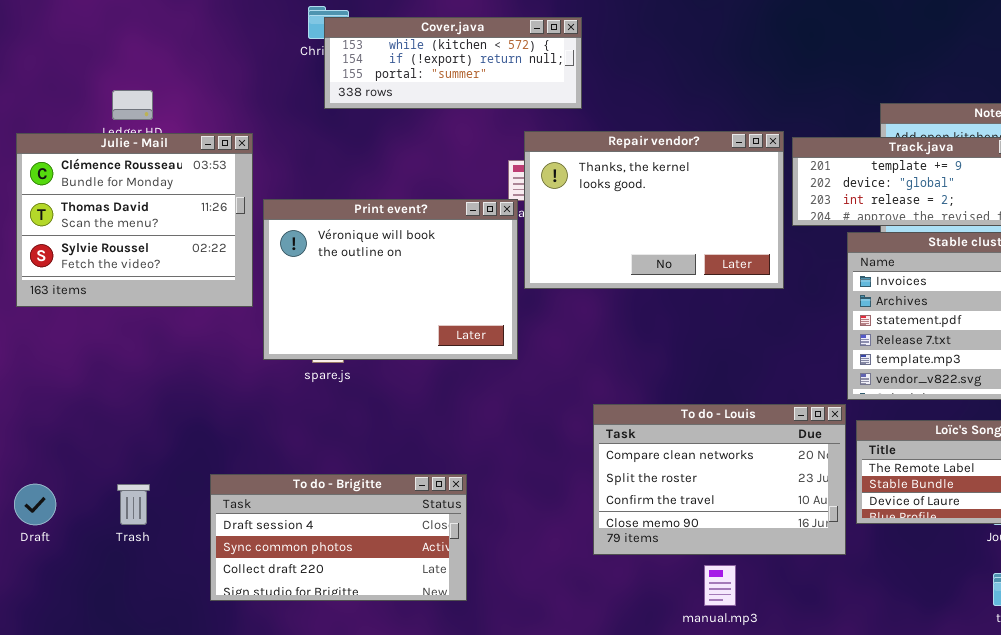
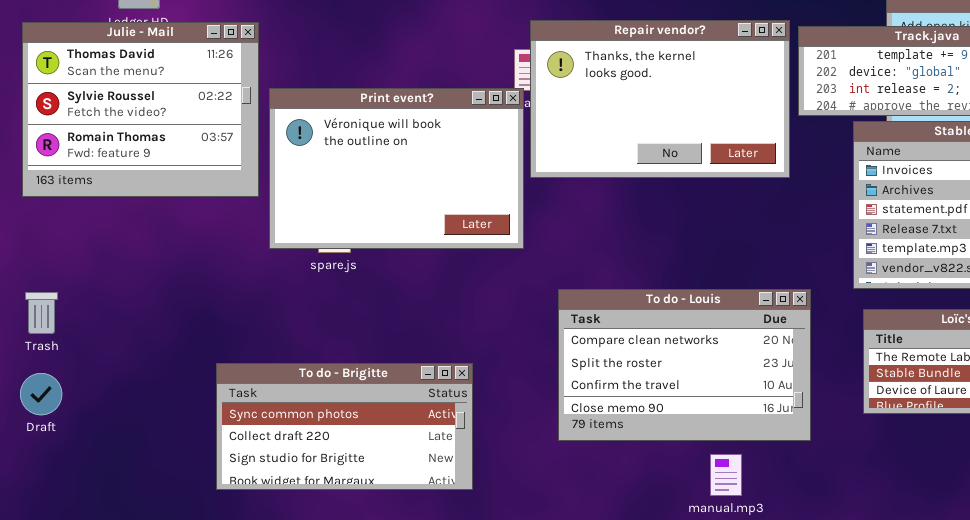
Julie - Mail: [16,133,253,307] -> [22,22,259,197], scrolled down 1 row
To do - Louis: [593,404,846,555] -> [558,289,811,441], moved
To do - Brigitte: [210,474,467,601] -> [216,363,473,490], scrolled down 1 row
Trash: [117,484,150,525] -> [25,292,58,334], moved

